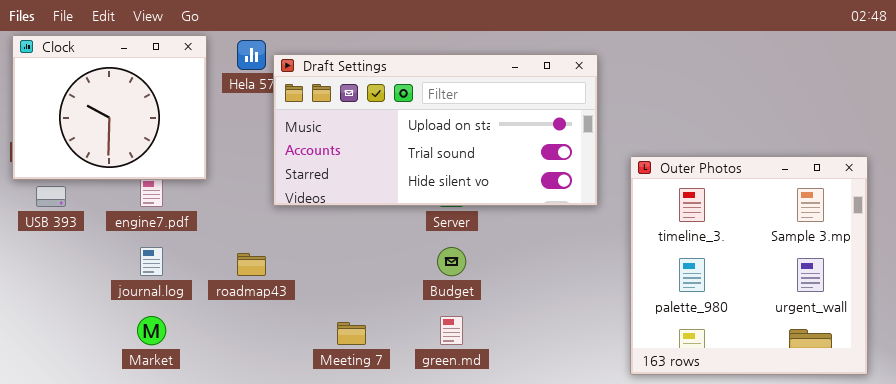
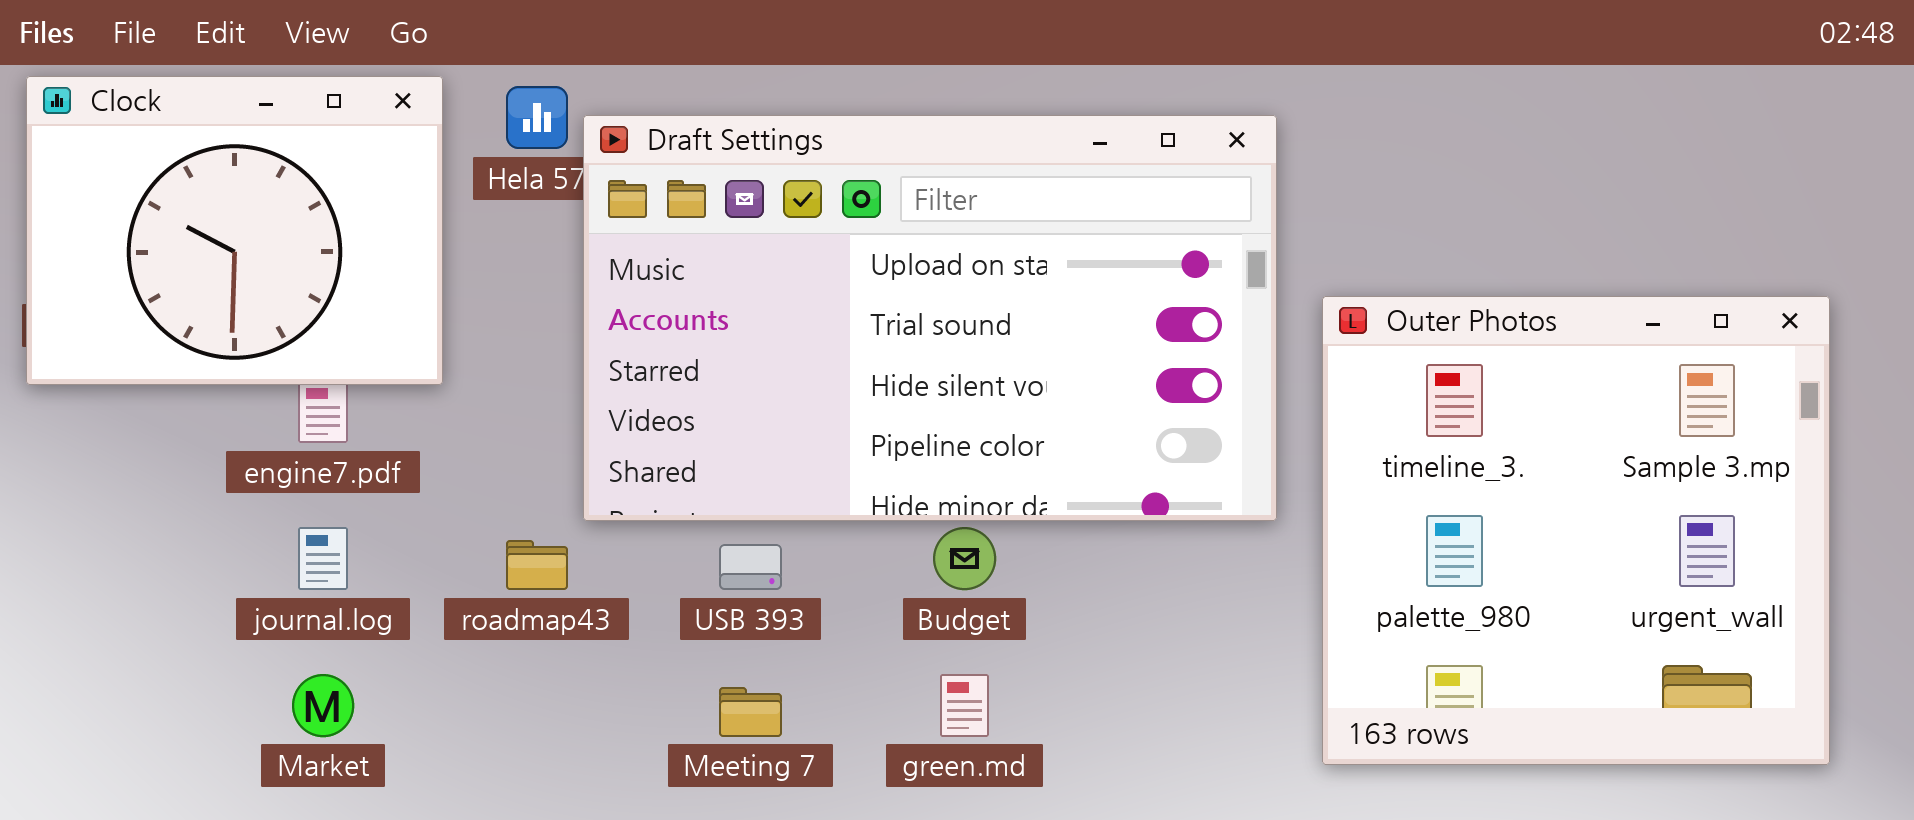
Draft Settings: [273,54,598,206] -> [583,115,1277,521], resized
Outer Photos: [630,156,868,375] -> [1322,296,1830,765], moved
USB 393: [36,186,66,207] -> [719,544,782,590], moved

